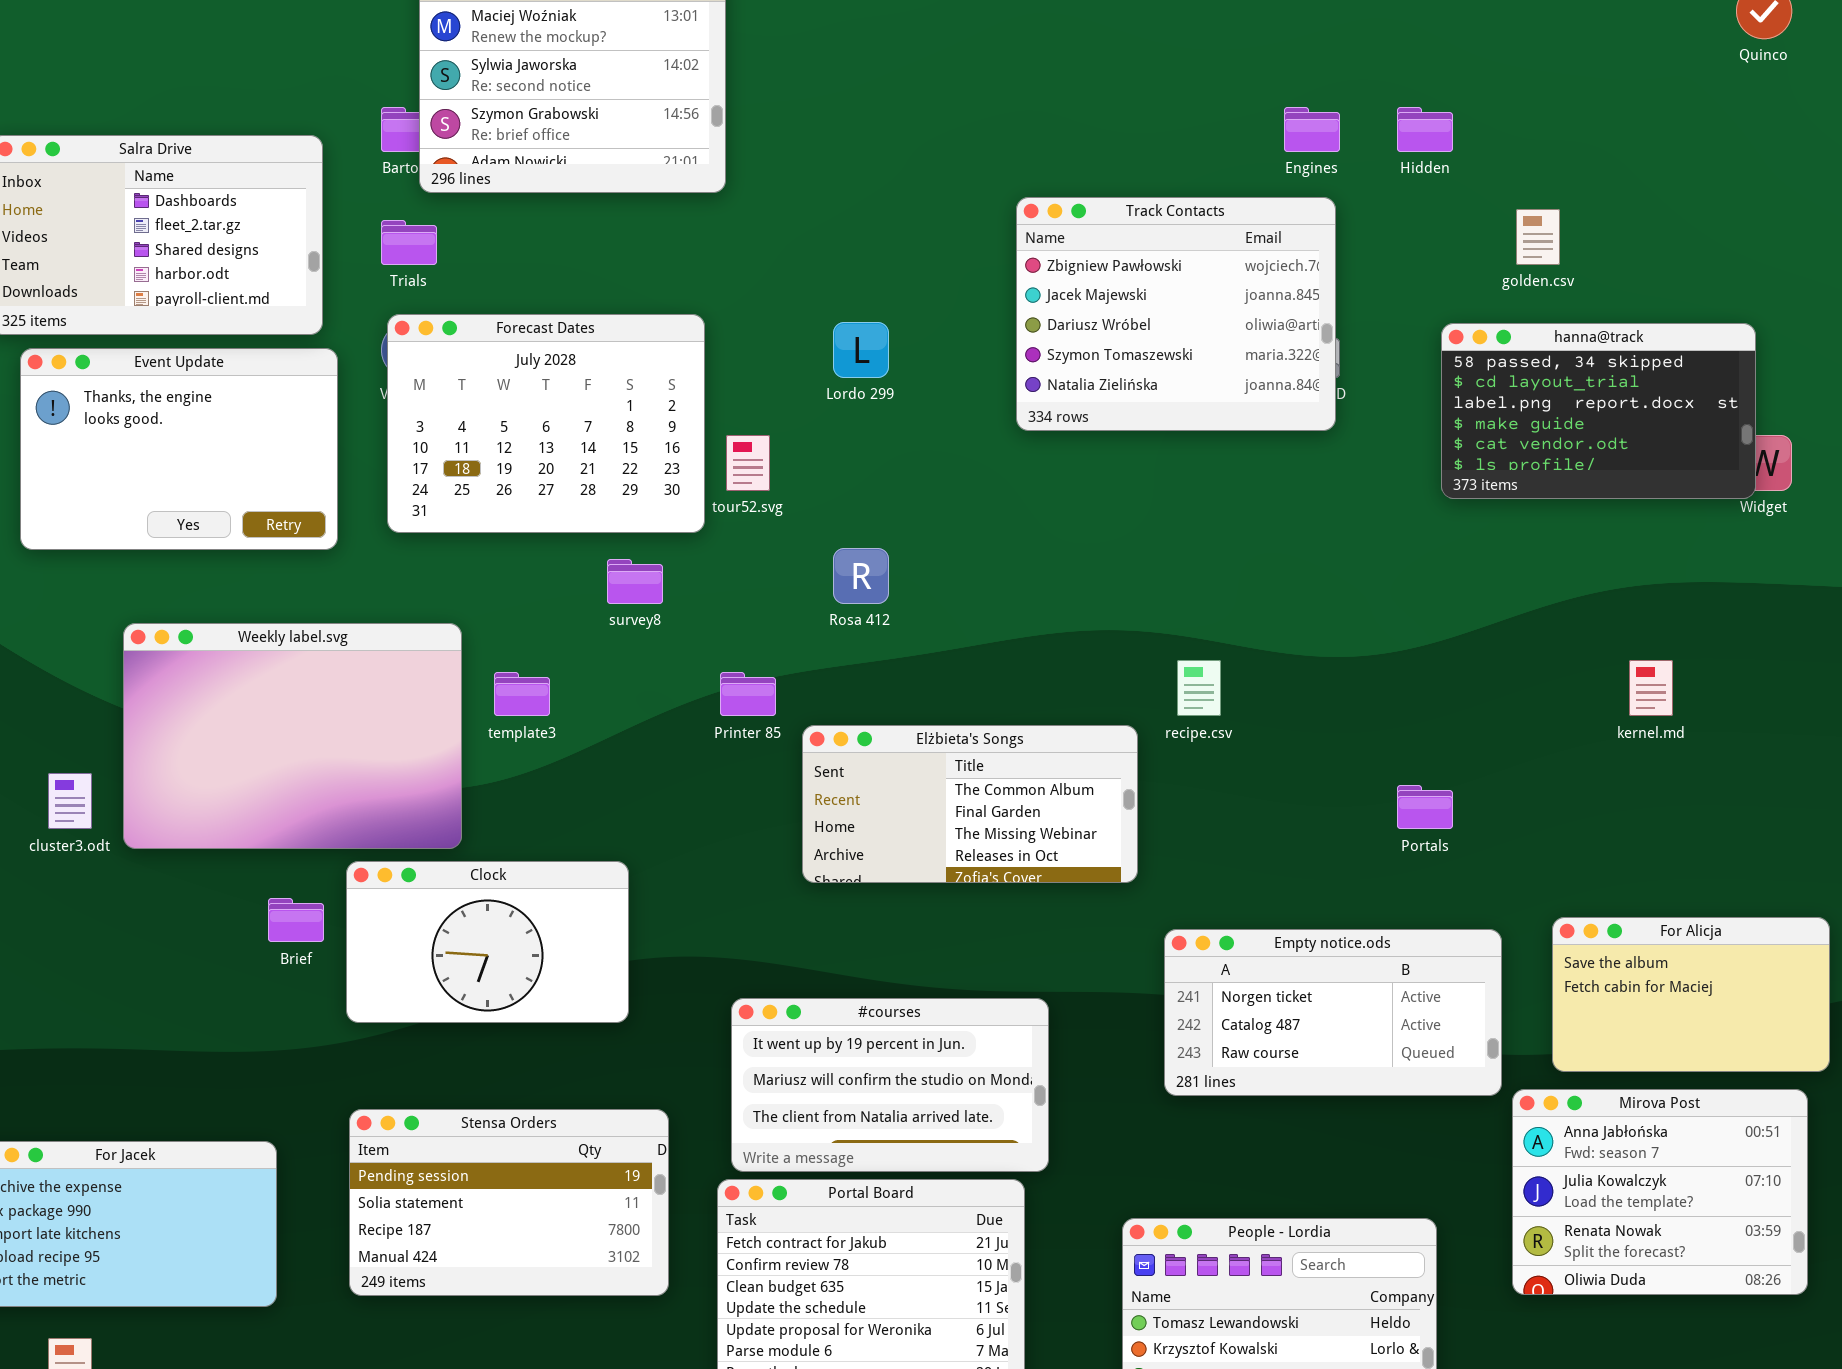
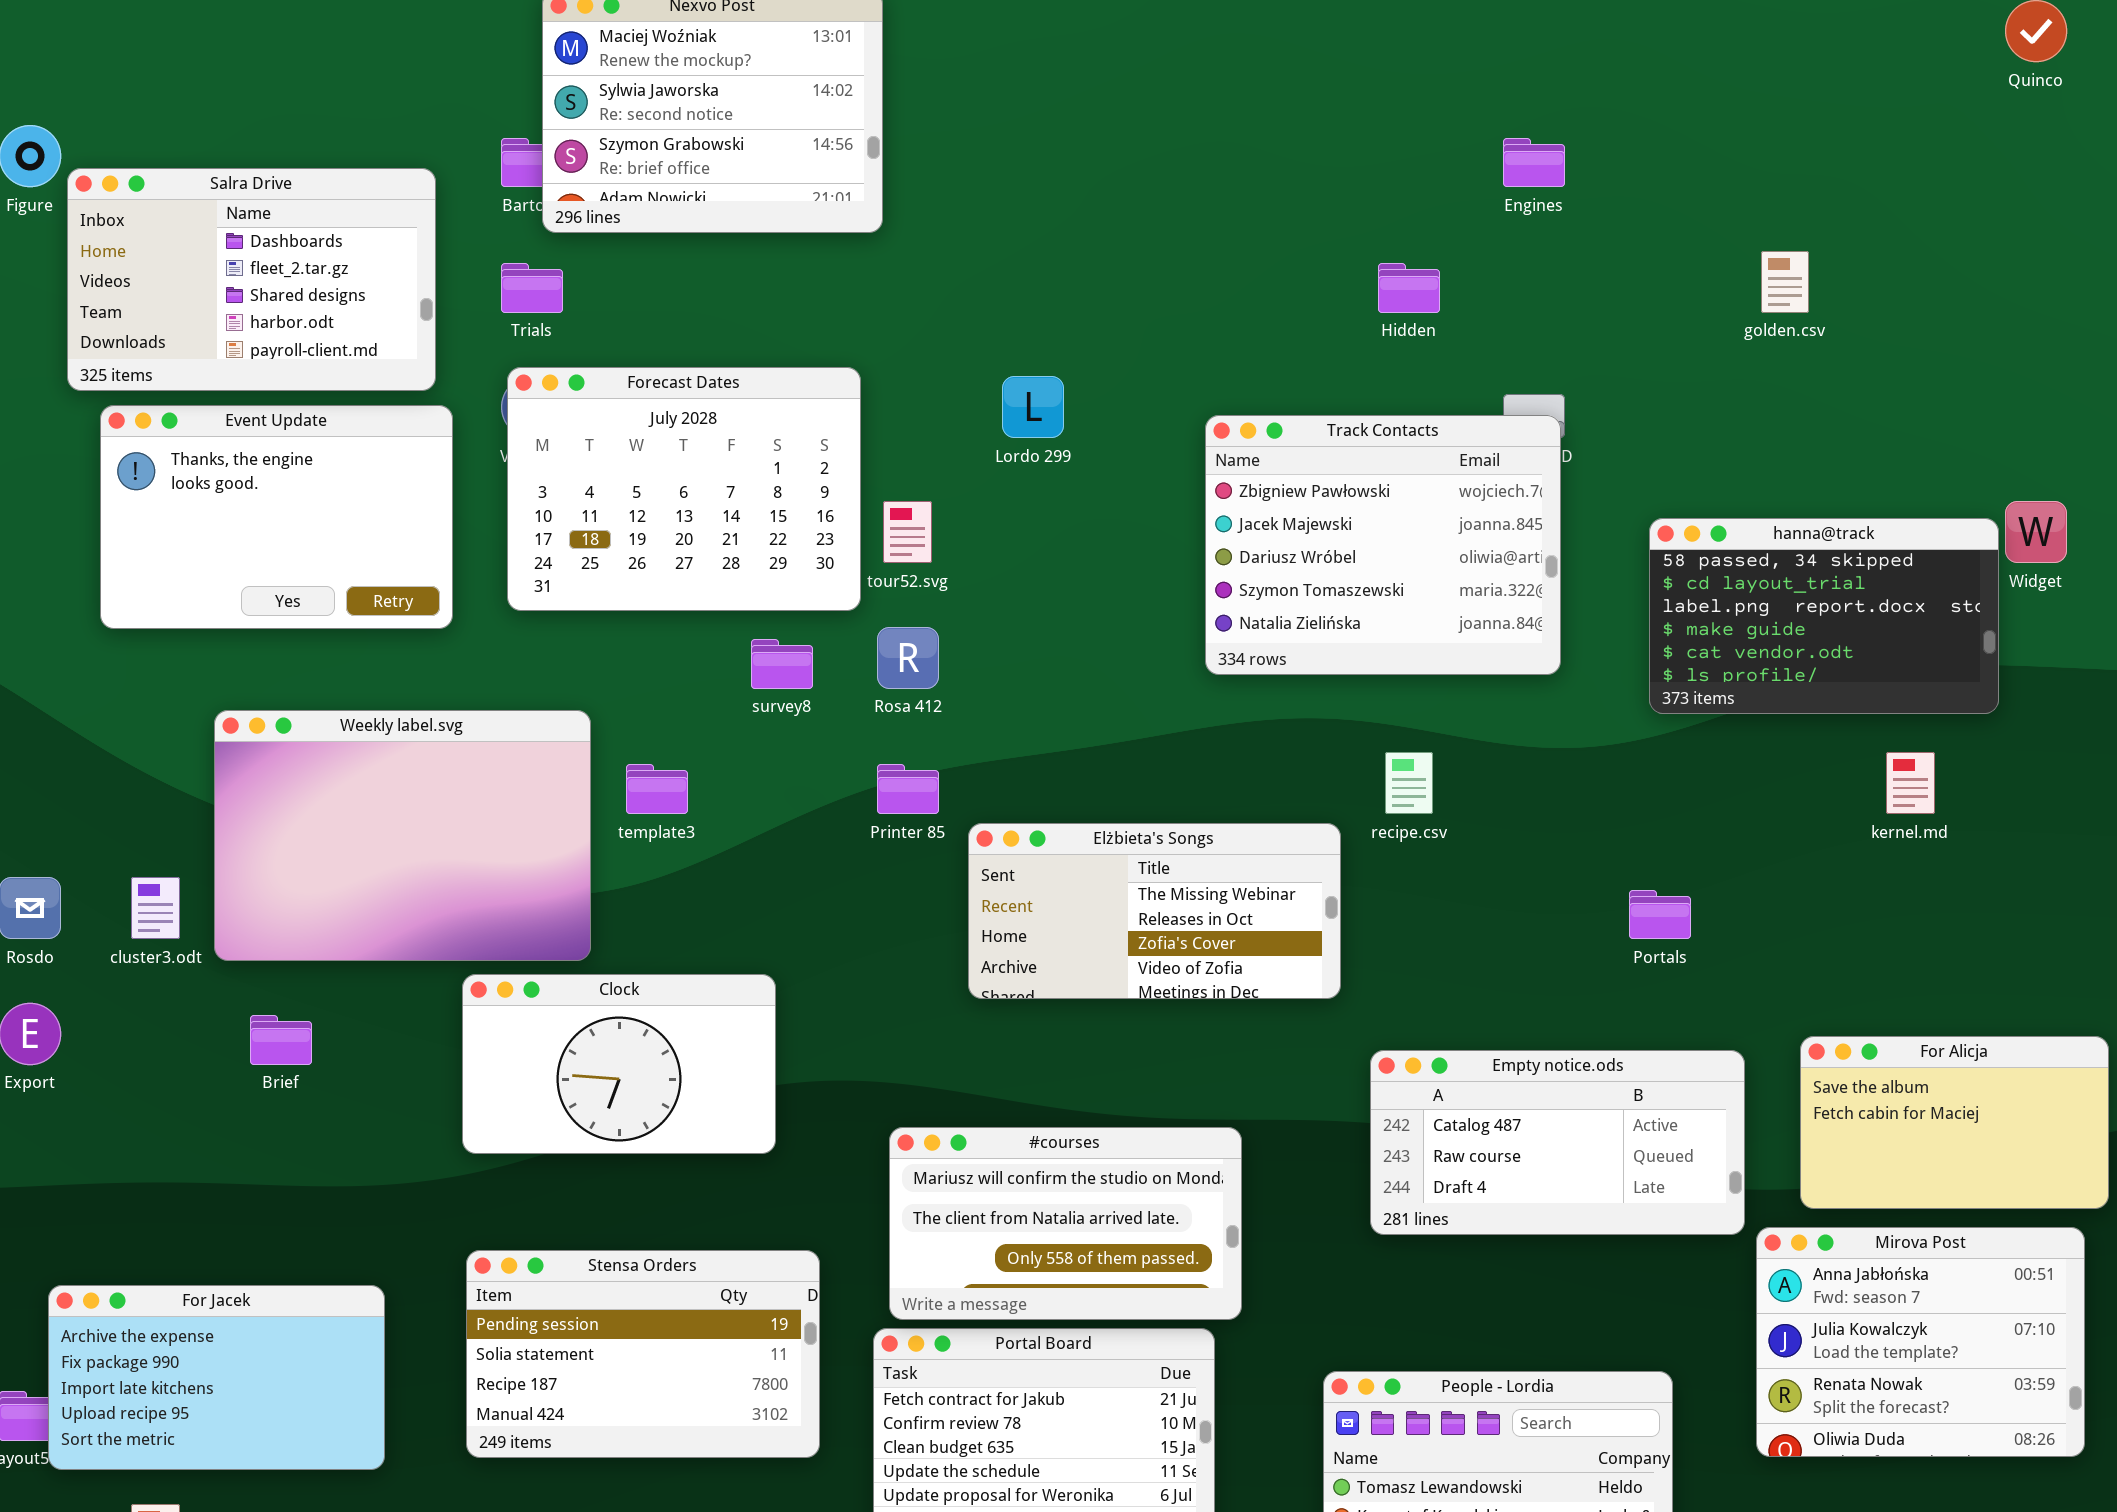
Hidden: [1397,107,1453,152] -> [1378,263,1440,313], moved
Track Contacts: [1016,197,1336,431] -> [1205,415,1561,675], moved
hanna@track: [1441,323,1756,499] -> [1649,518,1999,714], moved
Rosa 412: [833,548,889,604] -> [877,627,939,689], moved
Elżbieta's Songs: [802,725,1138,883] -> [968,823,1341,999], scrolled down 2 rows
Brief: [268,898,324,942] -> [250,1015,312,1065], moved
Empty notice.ods: [1164,929,1502,1096] -> [1370,1050,1745,1235], scrolled down 1 row
#courses: [731,998,1049,1172] -> [889,1127,1242,1320], scrolled down 1 row

